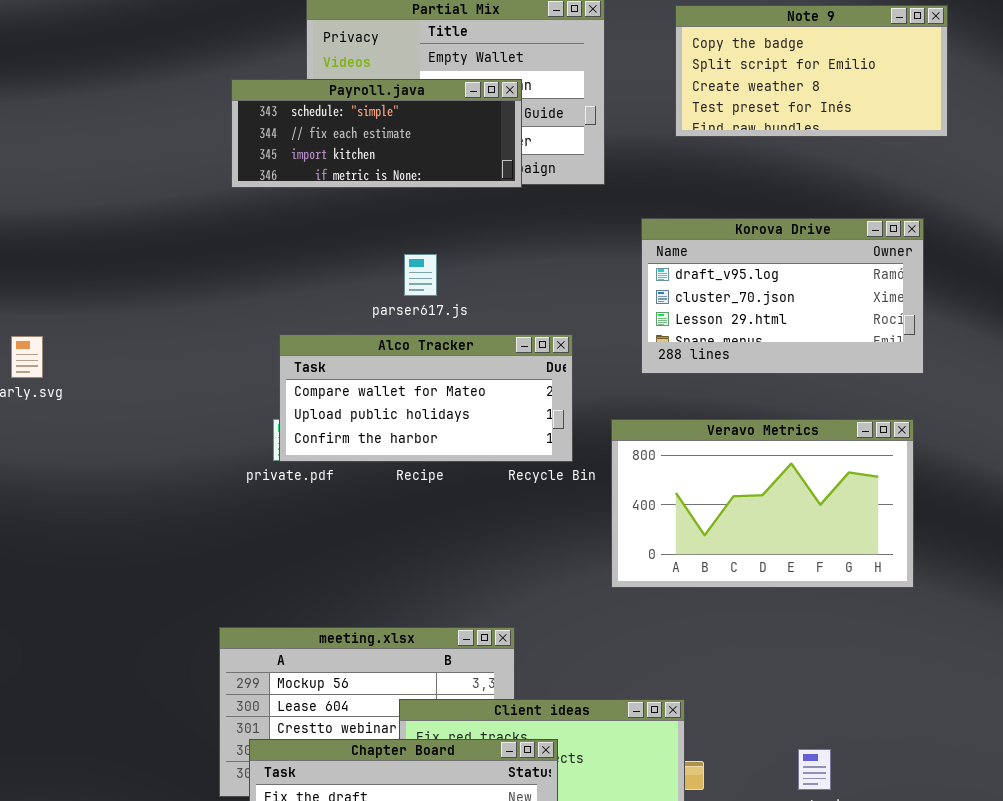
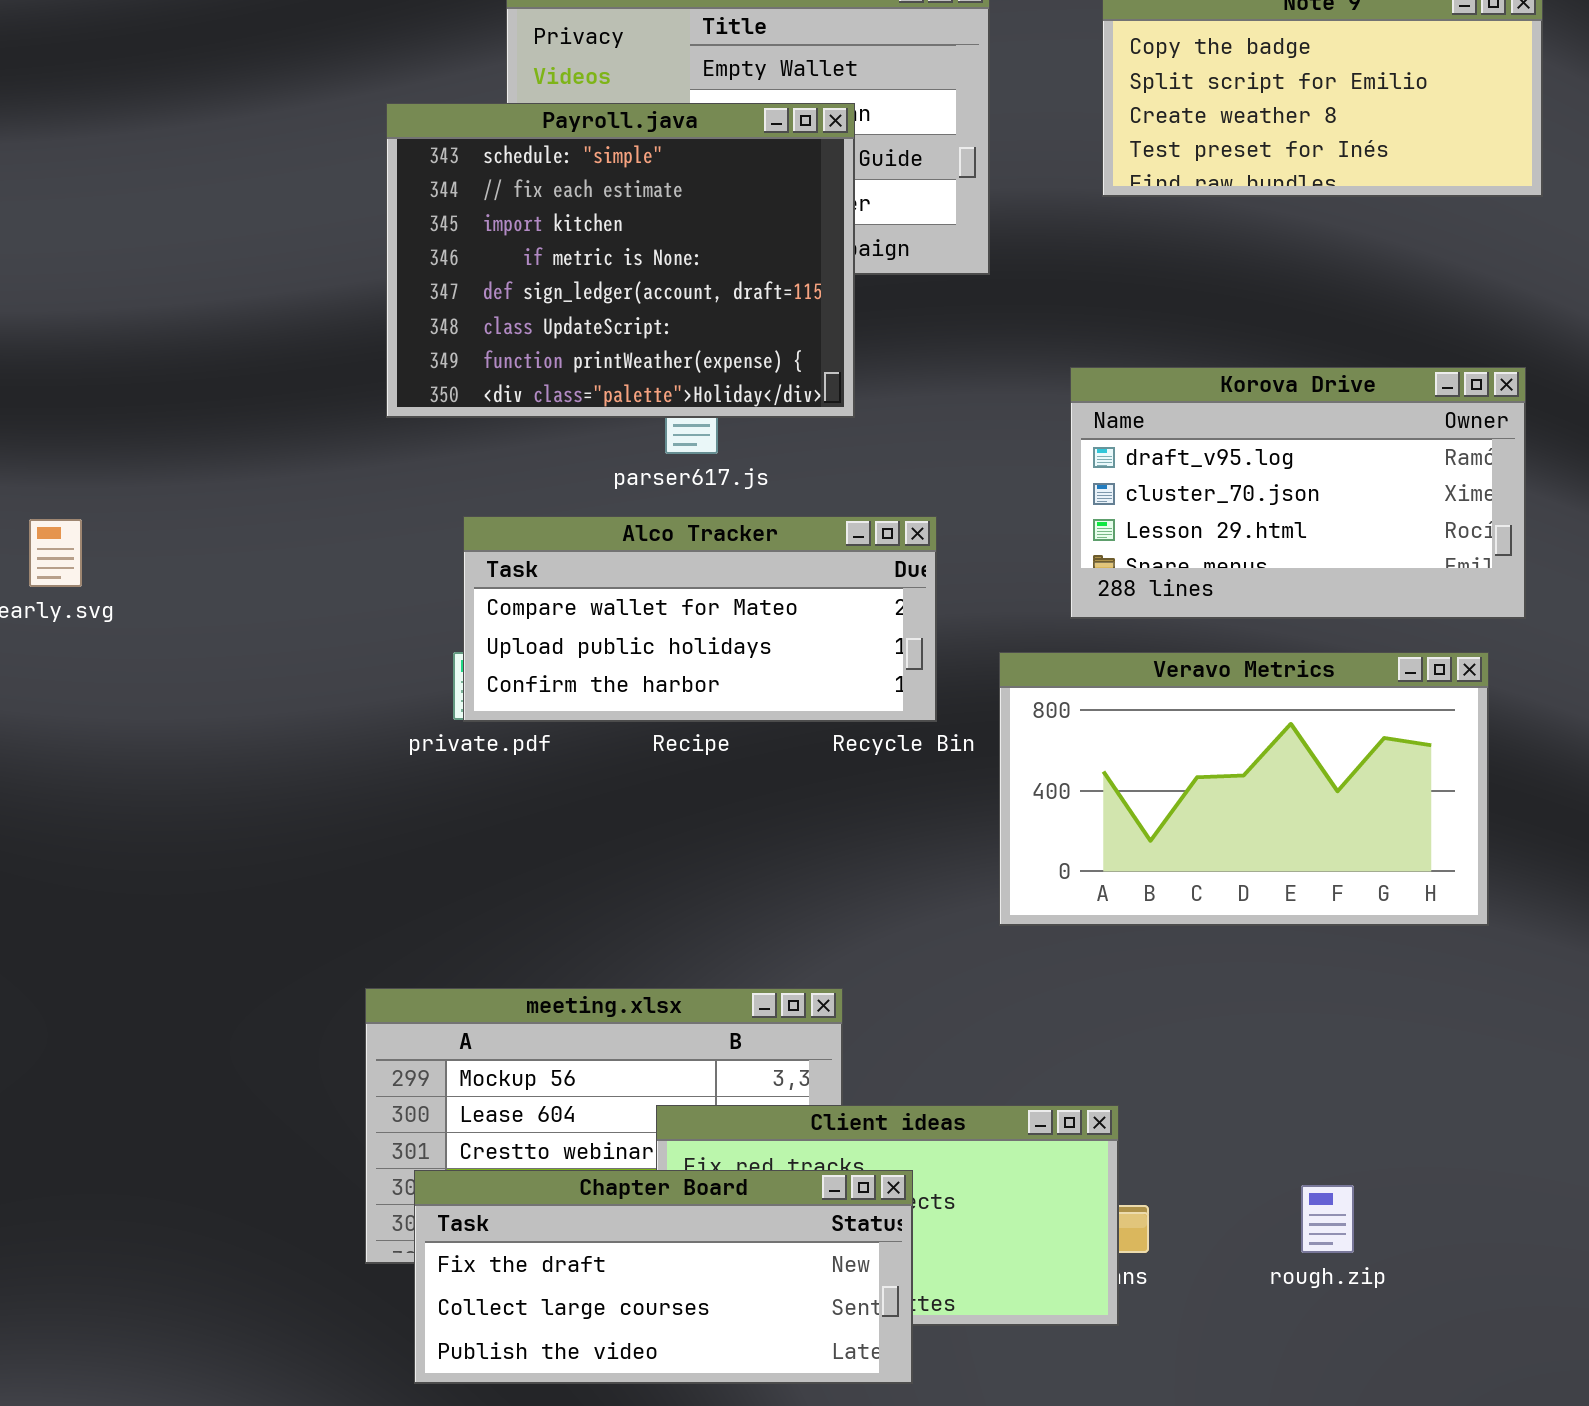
Payroll.java: [231,79,522,188] -> [386,103,855,418], resized
Korova Drive: [641,218,924,374] -> [1070,367,1526,619], moved

